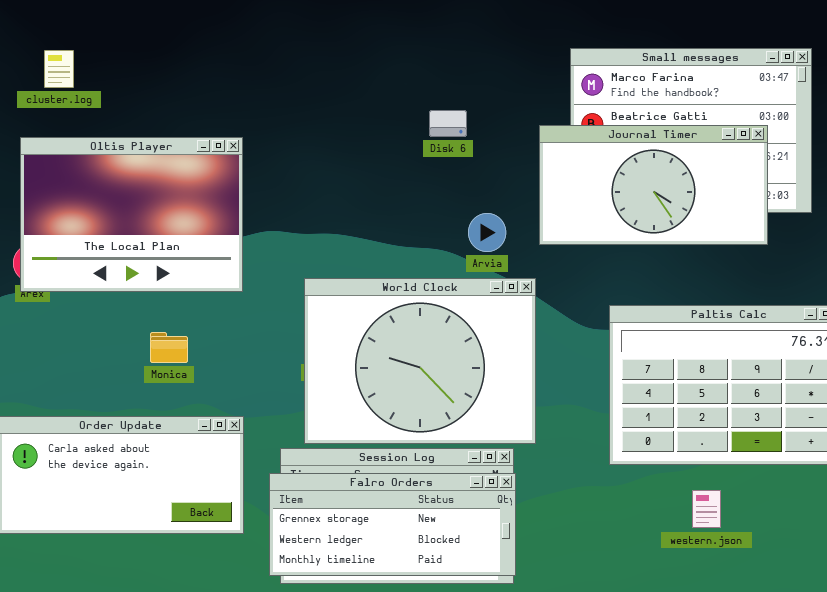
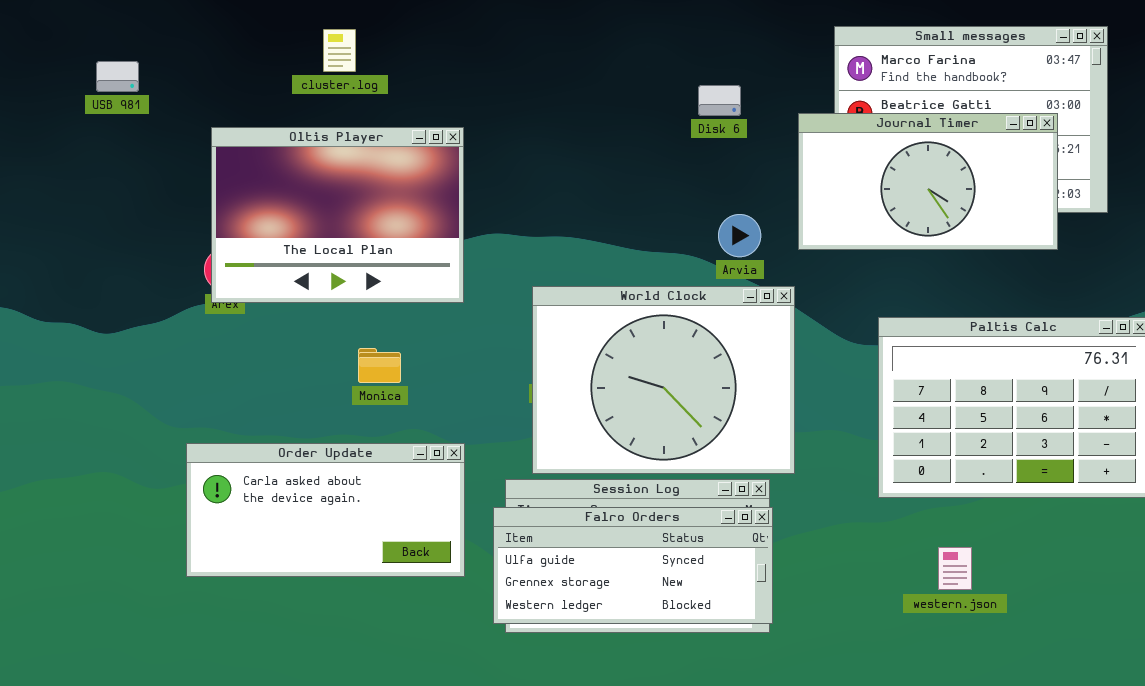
cluster.log: [44,50,74,88] -> [323,29,356,72], moved
Disk 6: [429,110,467,137] -> [698,85,741,116], moved
Falro Orders: [269,473,516,576] -> [493,507,773,624], scrolled up 1 row
western.json: [692,490,721,528] -> [938,547,972,590], moved

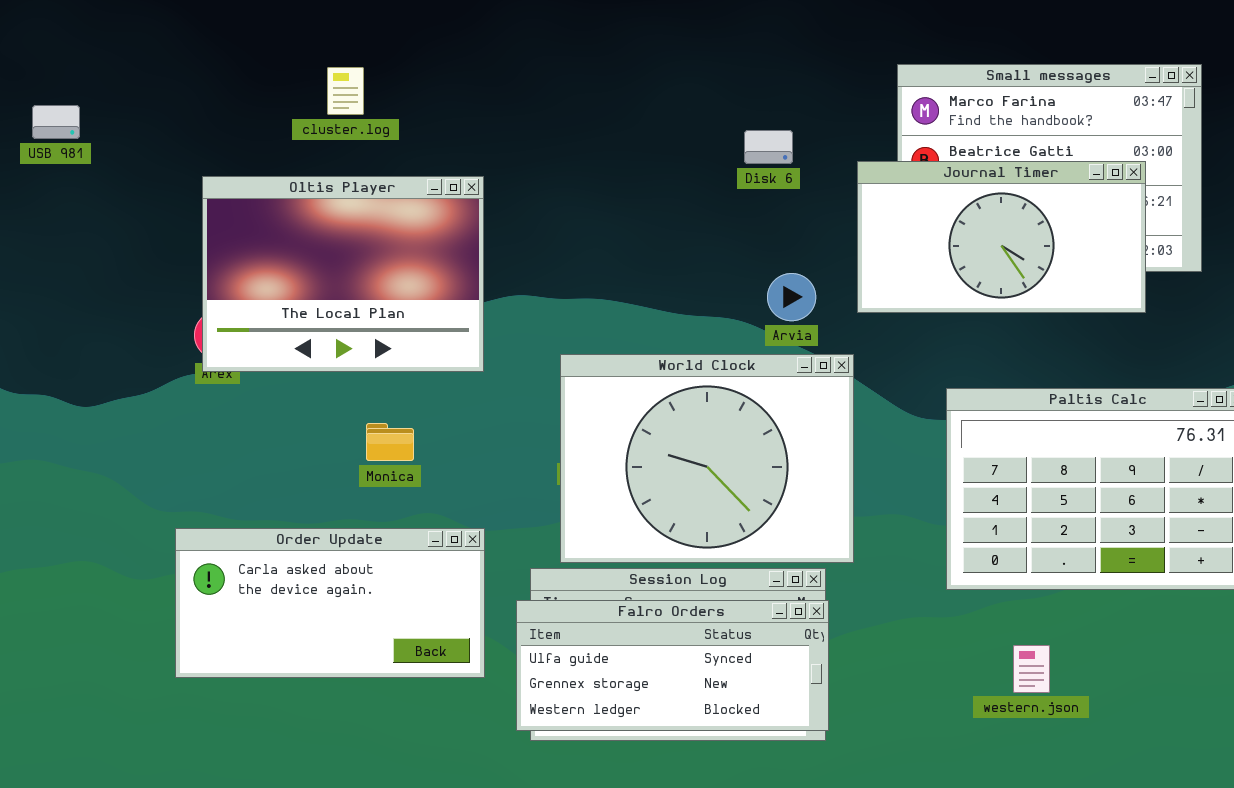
USB 981: [96,61,139,92] -> [32,105,80,139], moved

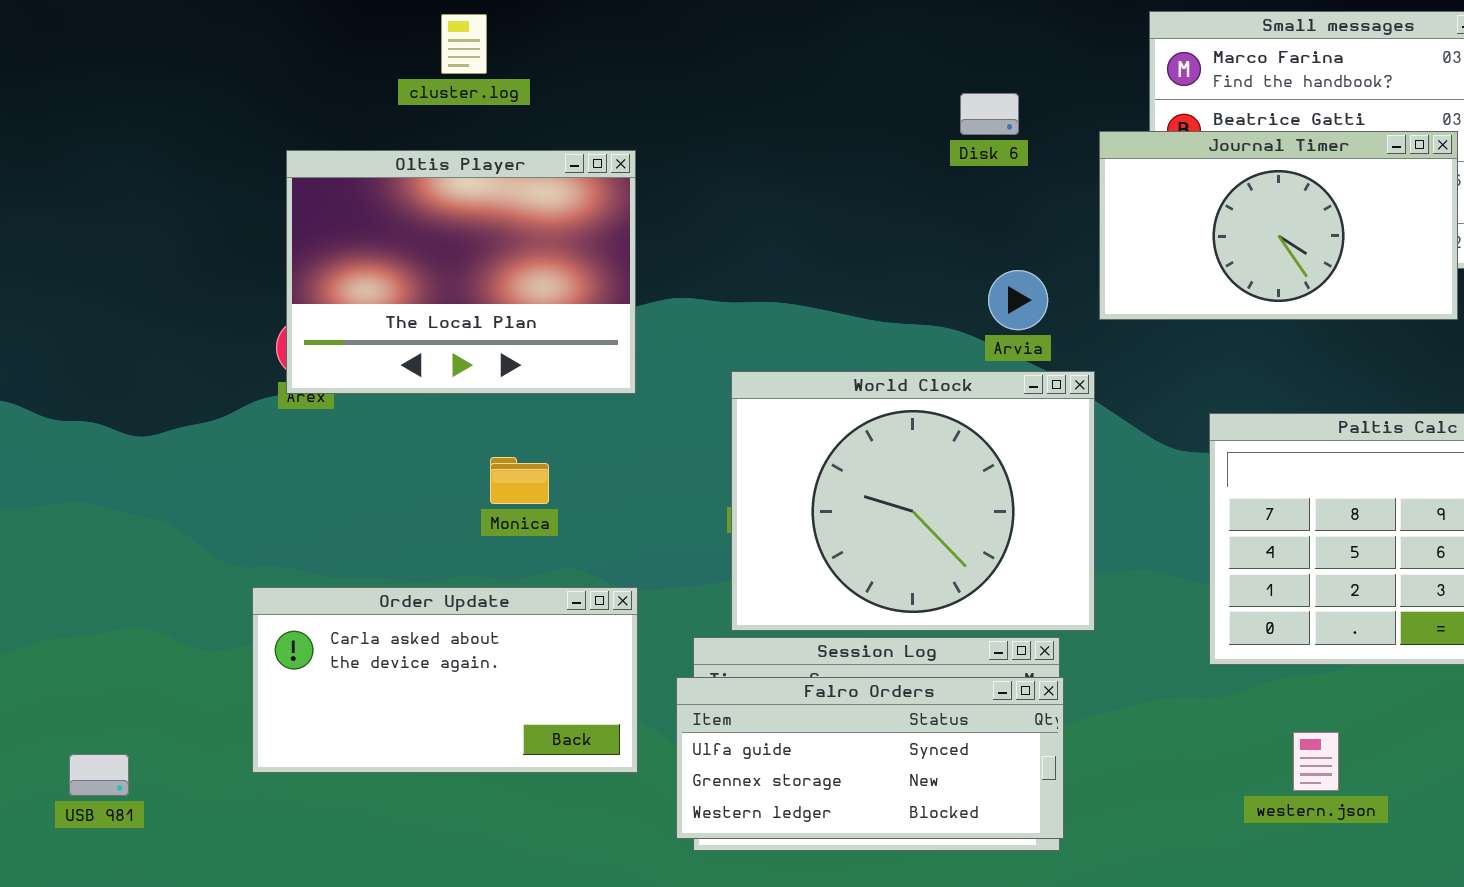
USB 981: [32,105,80,139] -> [69,754,129,796], moved

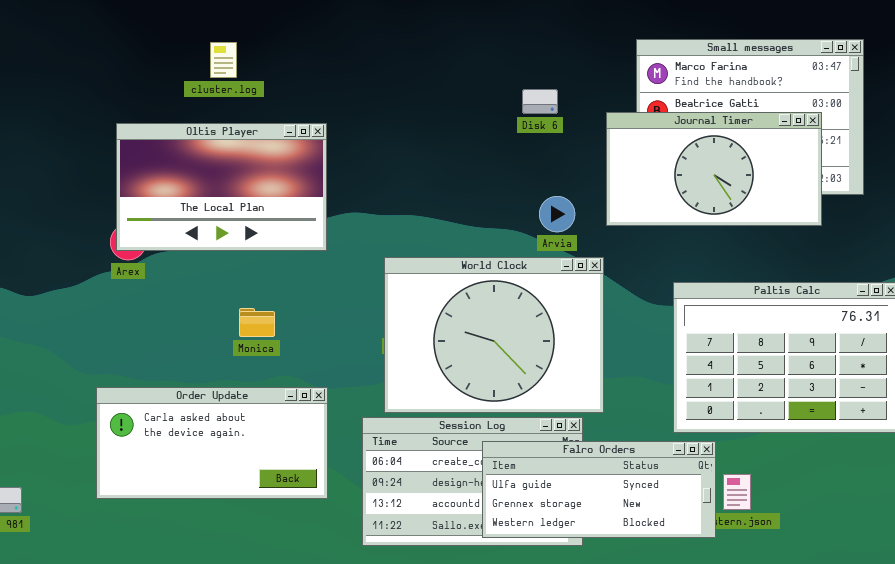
Oltis Player: [286,150,636,394] -> [116,123,327,251], resized
Falro Orders: [676,677,1064,839] -> [482,441,716,538], moved

